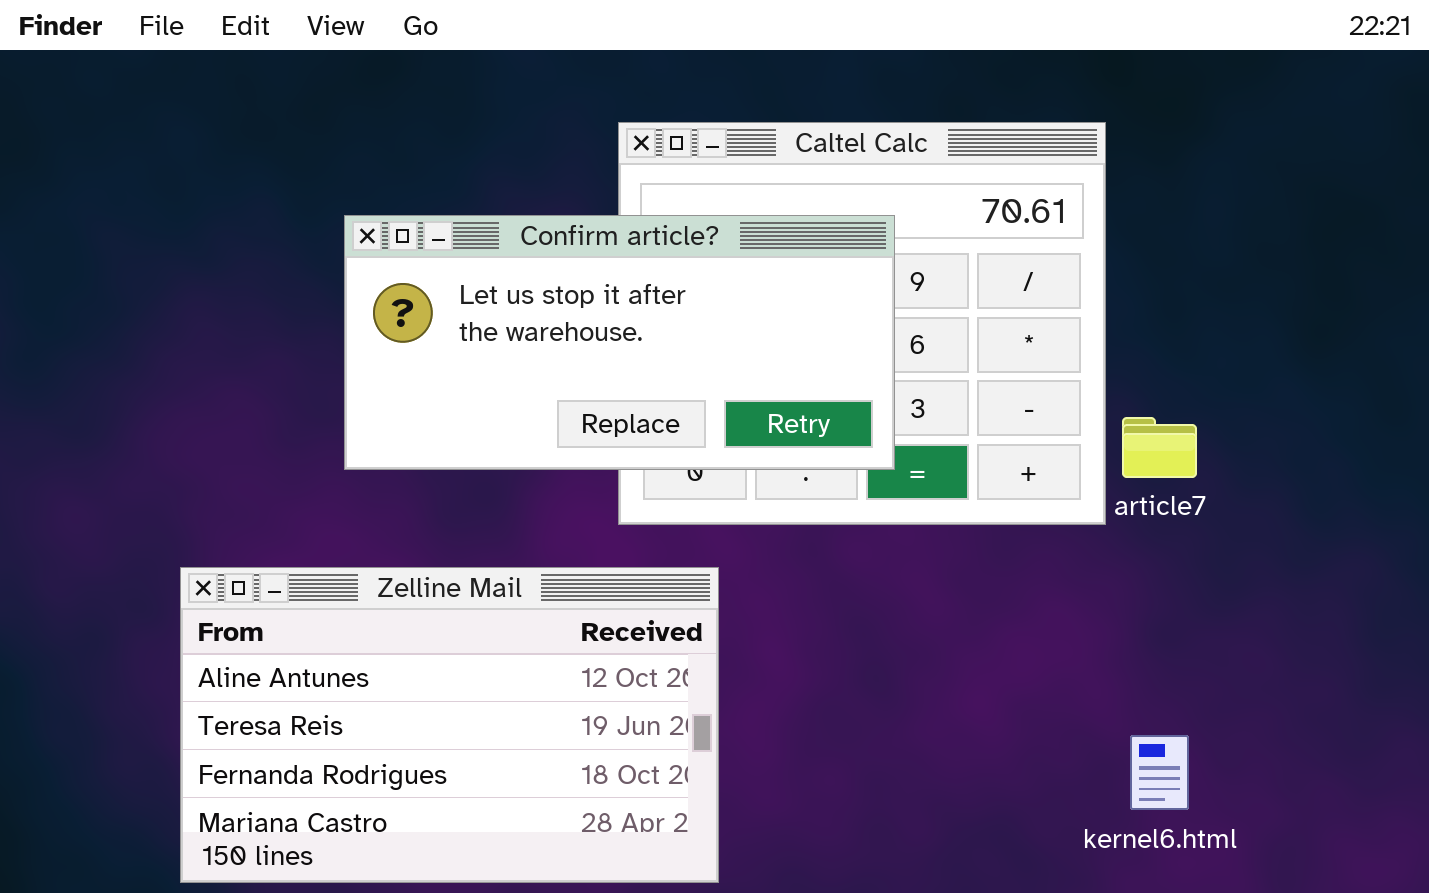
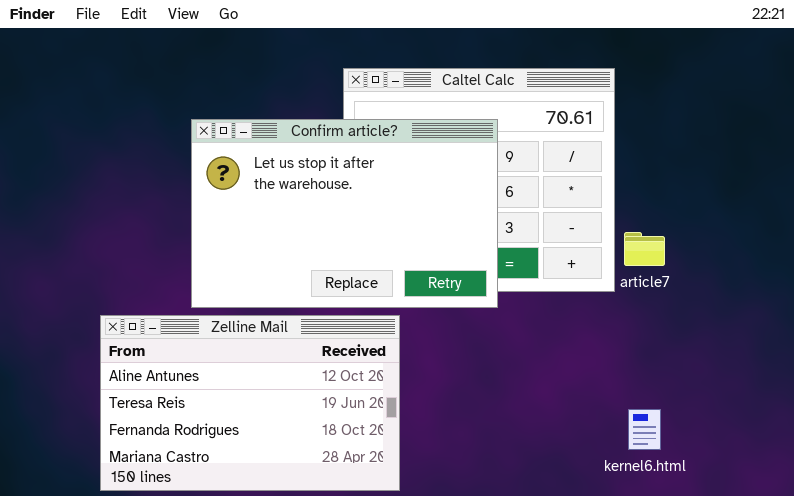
Confirm article?: [344,215,895,470] -> [191,119,498,308], resized

